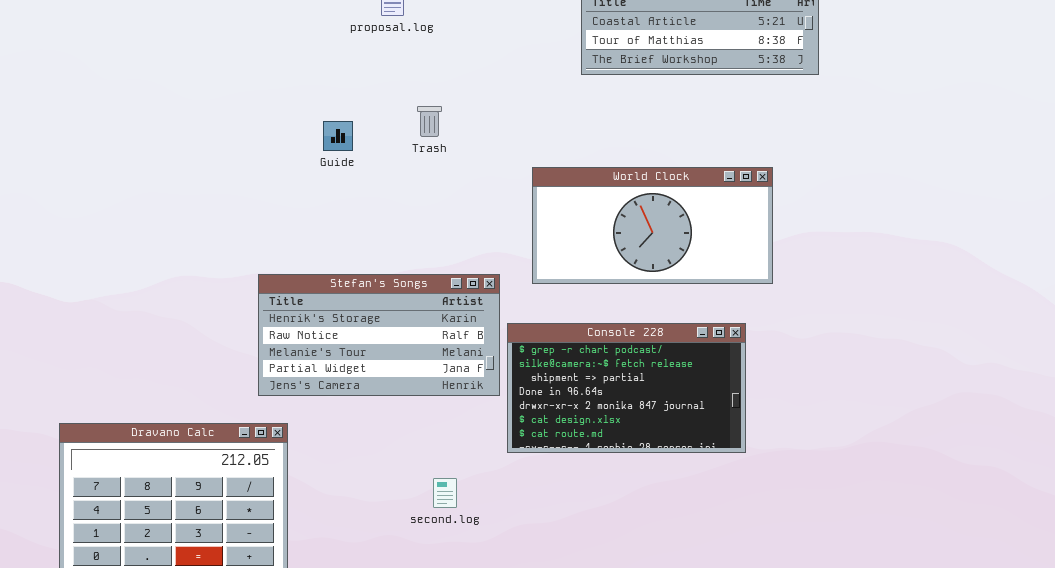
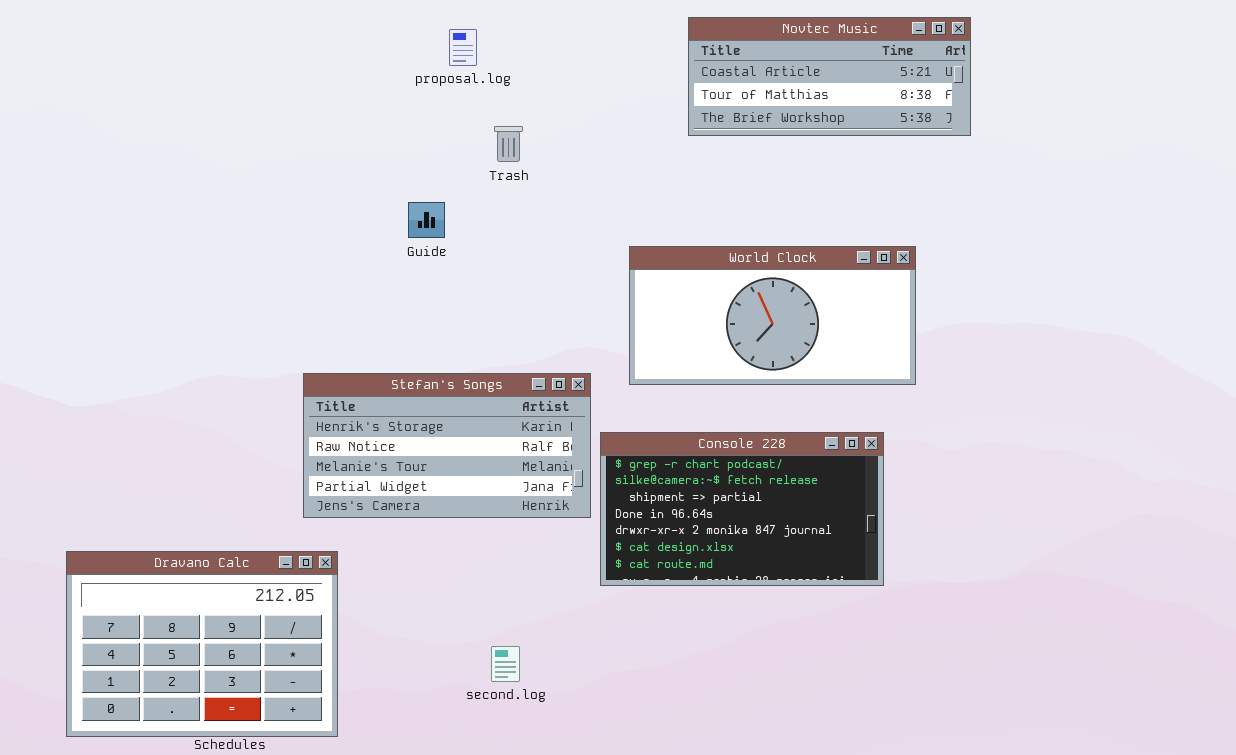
Trash: [417,106,442,137] -> [494,126,523,162], moved
Guide: [323,121,353,151] -> [408,202,445,238], moved
second.log: [433,478,457,508] -> [491,646,520,682], moved

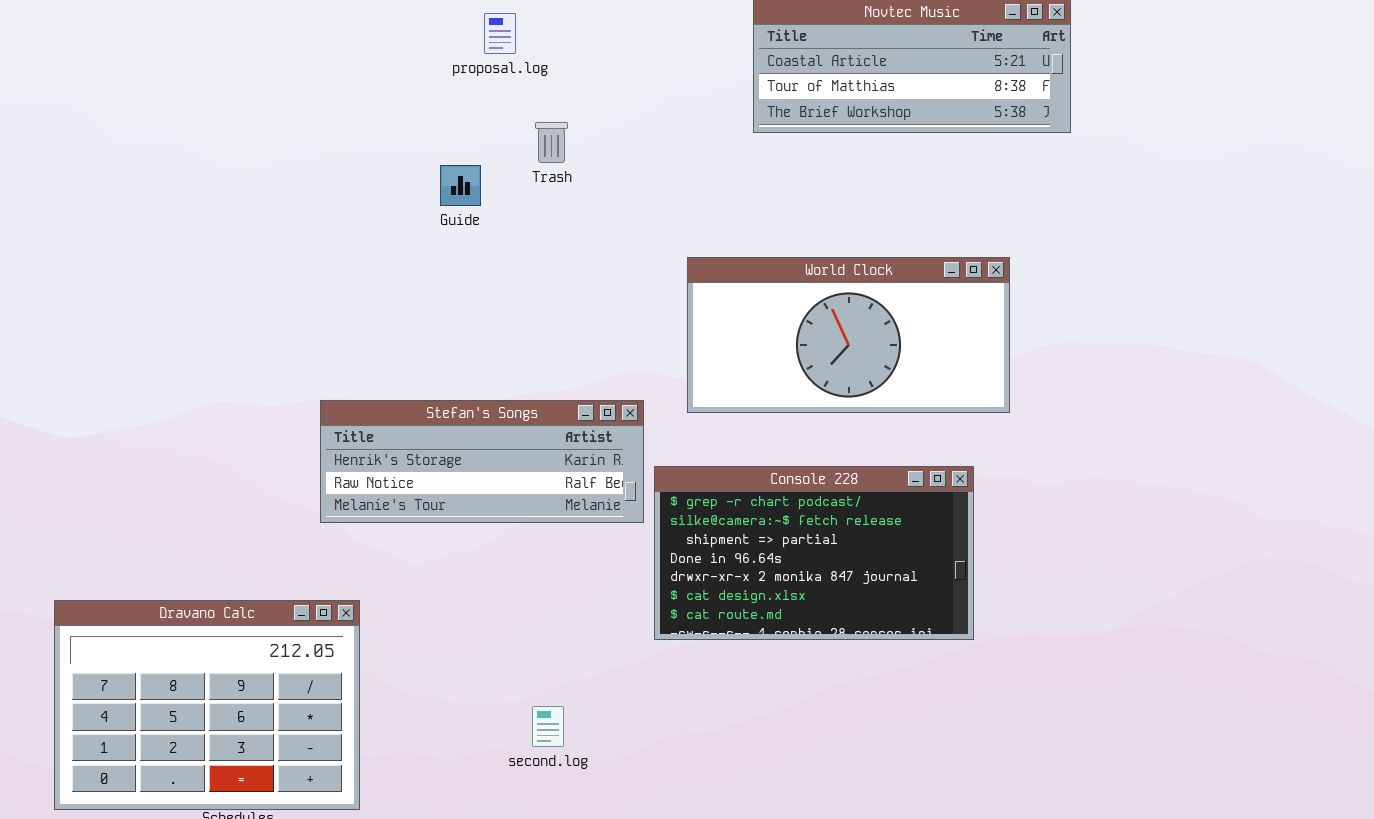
Guide: [408,202,445,238] -> [440,165,481,206], moved
Stefan's Songs: [303,373,591,518] -> [320,400,644,523], resized

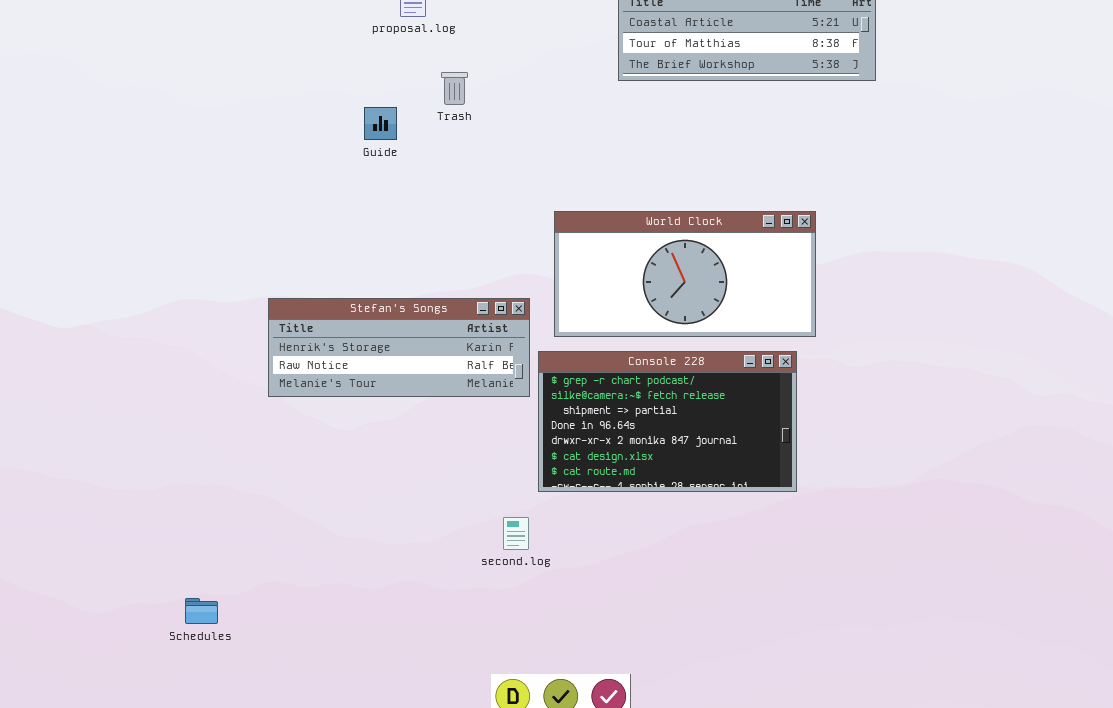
World Clock: [687,257,1010,413] -> [554,211,816,337], moved
Dravano Calc: [54,600,360,810] -> none, closed
second.log: [532,706,564,747] -> [503,517,529,550], moved

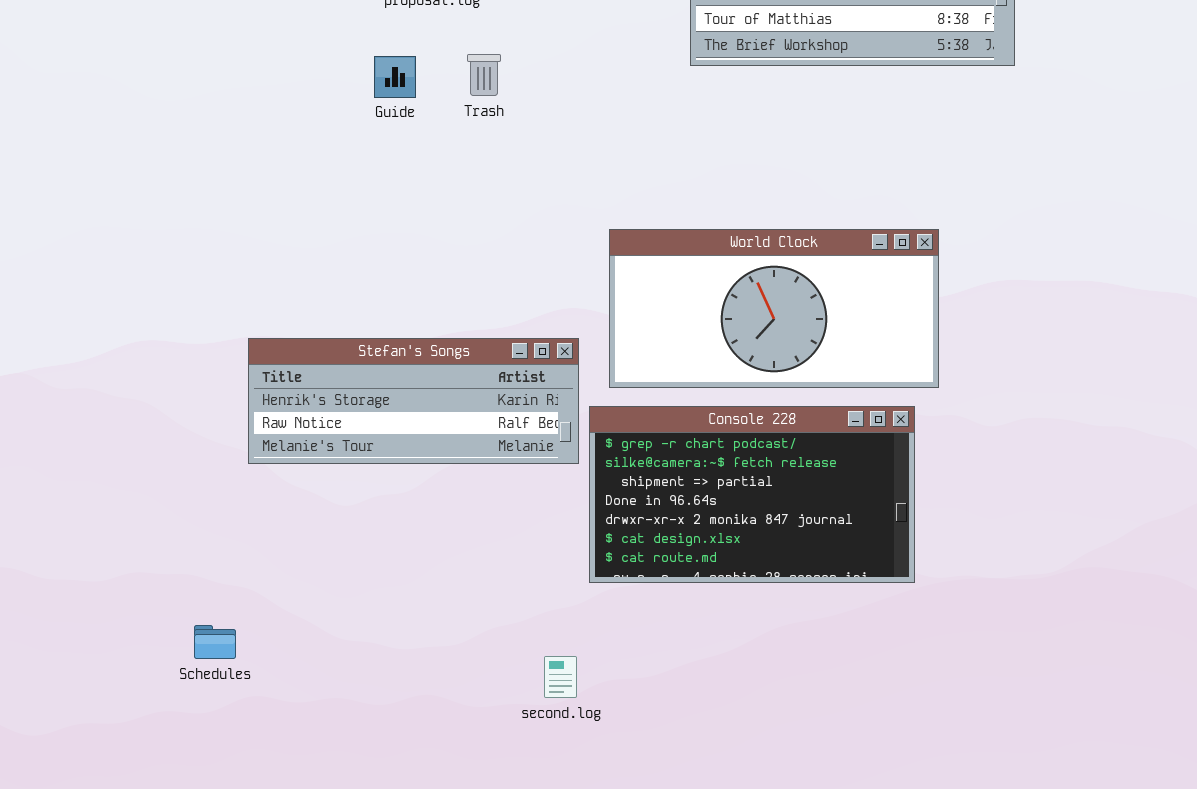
Guide: [364,107,397,140] -> [374,56,416,98], moved
second.log: [503,517,529,550] -> [544,656,577,698], moved
Schedules: [185,598,218,624] -> [194,625,236,659], moved

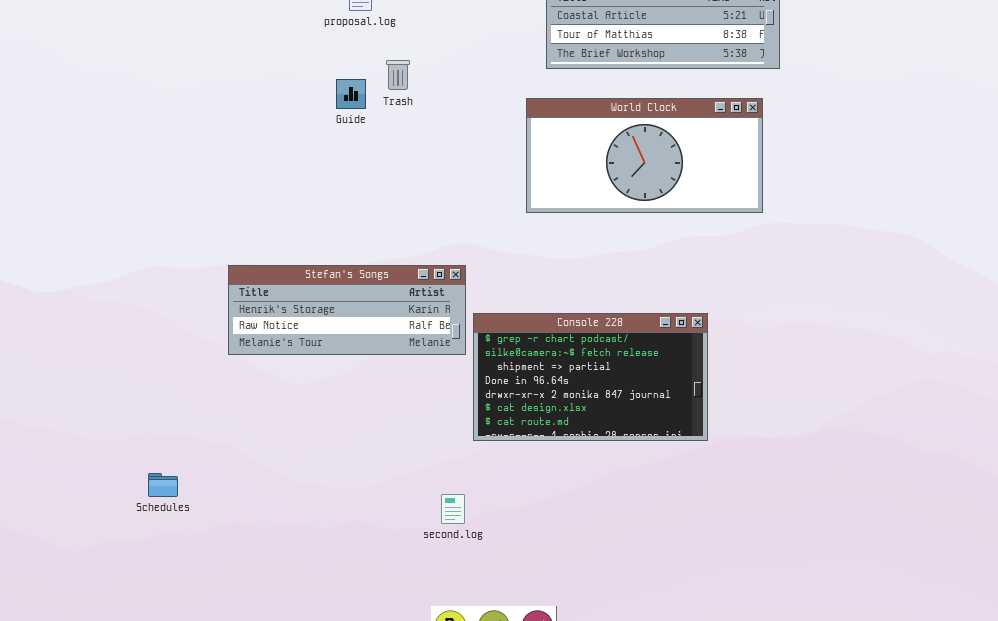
Guide: [374,56,416,98] -> [336,79,366,109], moved
World Clock: [609,229,939,388] -> [526,98,763,213], moved
Schedules: [194,625,236,659] -> [148,473,178,497], moved

